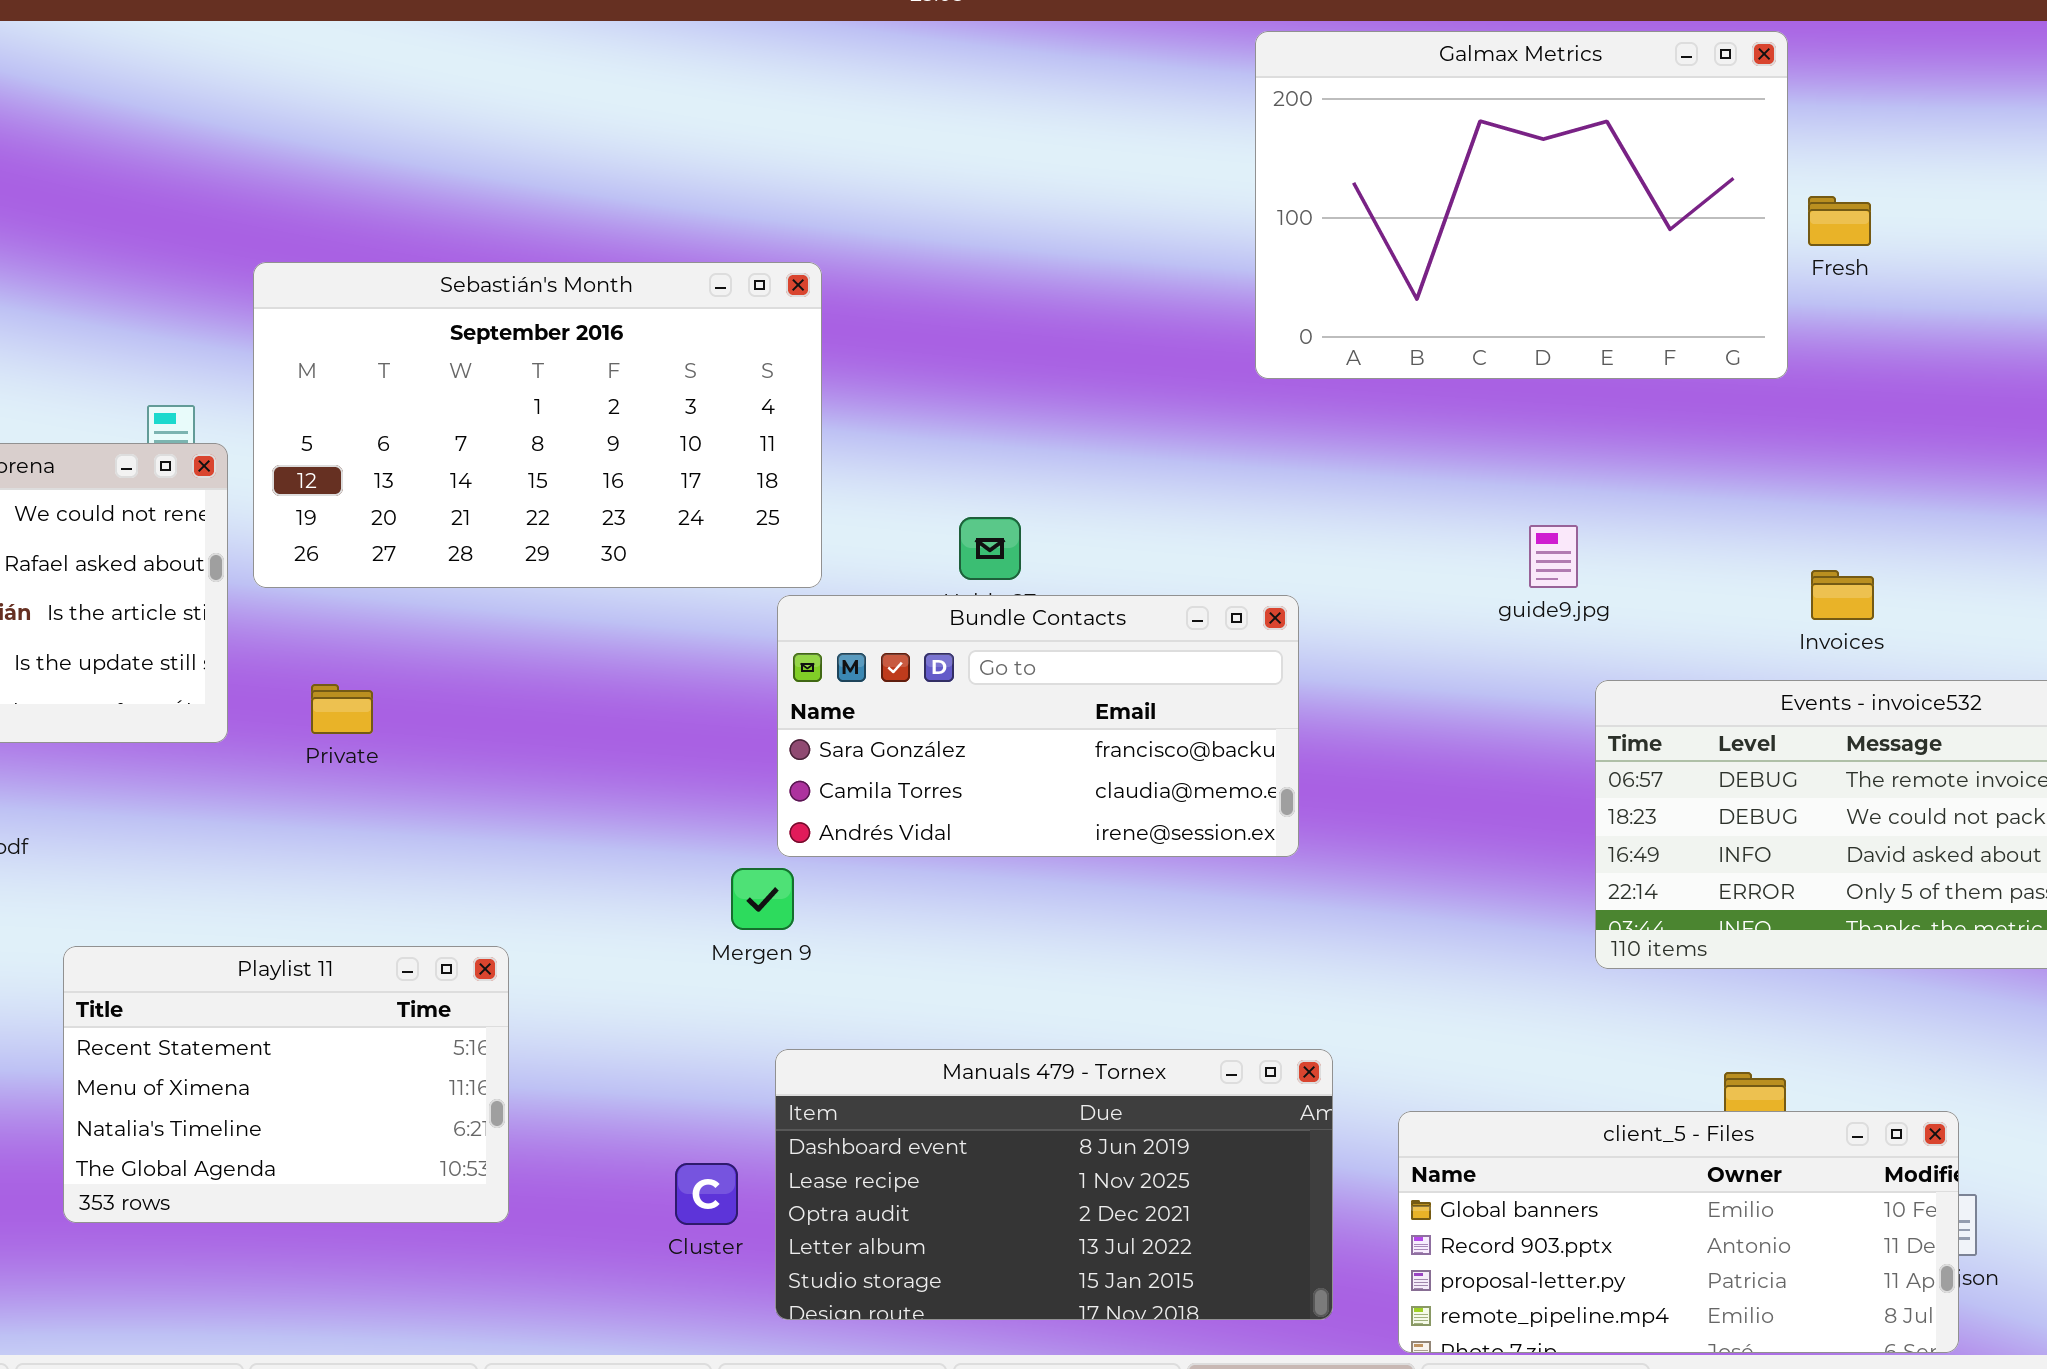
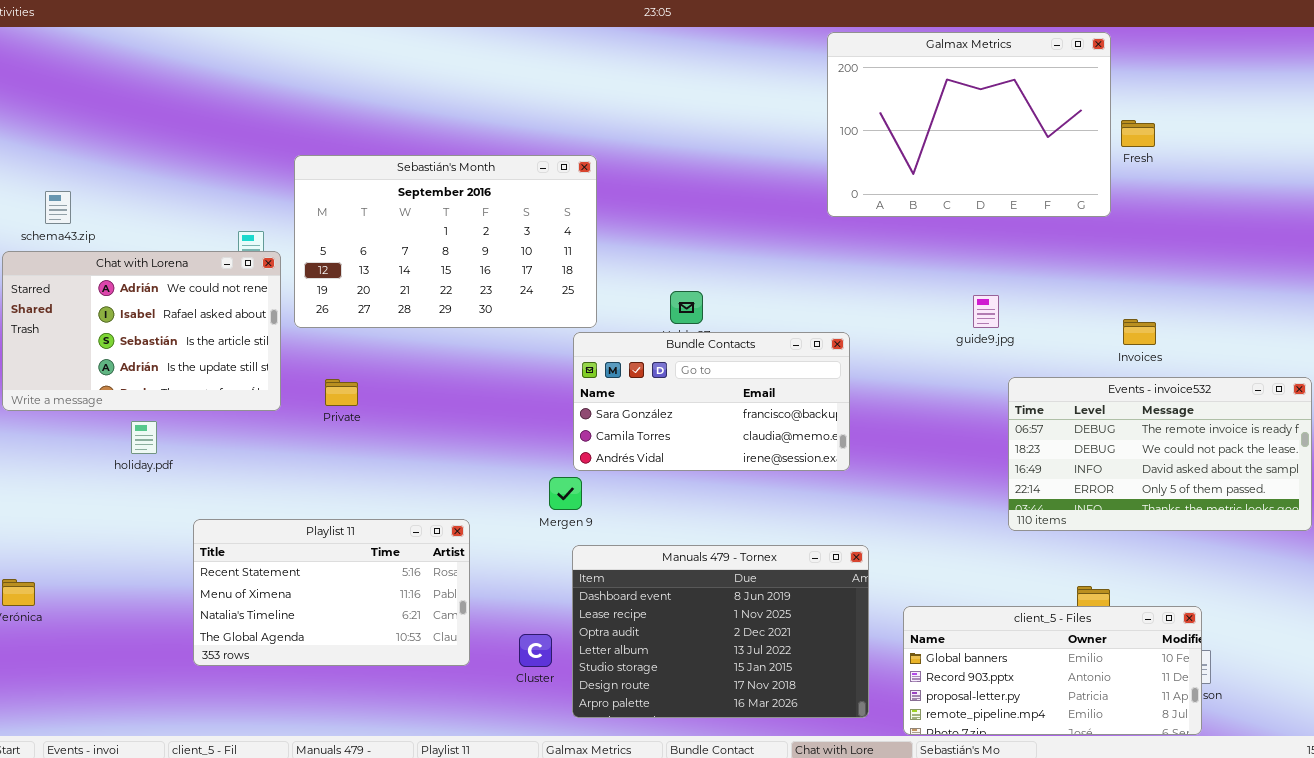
Playlist 11: [63,946,509,1223] -> [193,519,470,666], resized
Manuals 479 - Tornex: [775,1049,1333,1320] -> [572,545,869,718], resized

